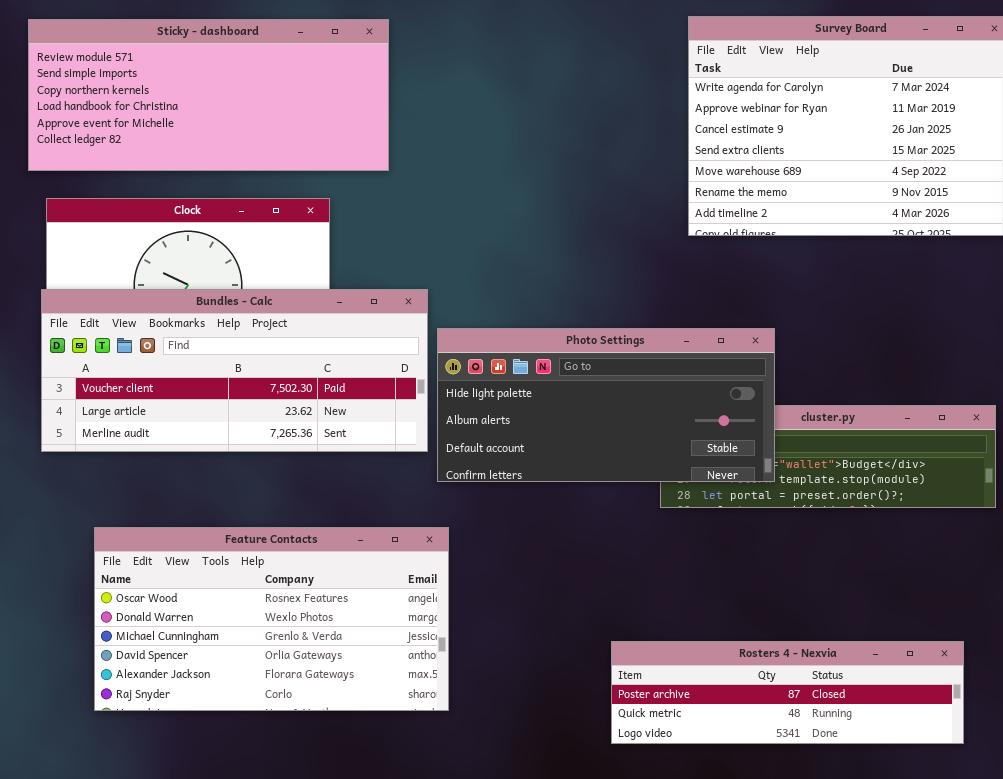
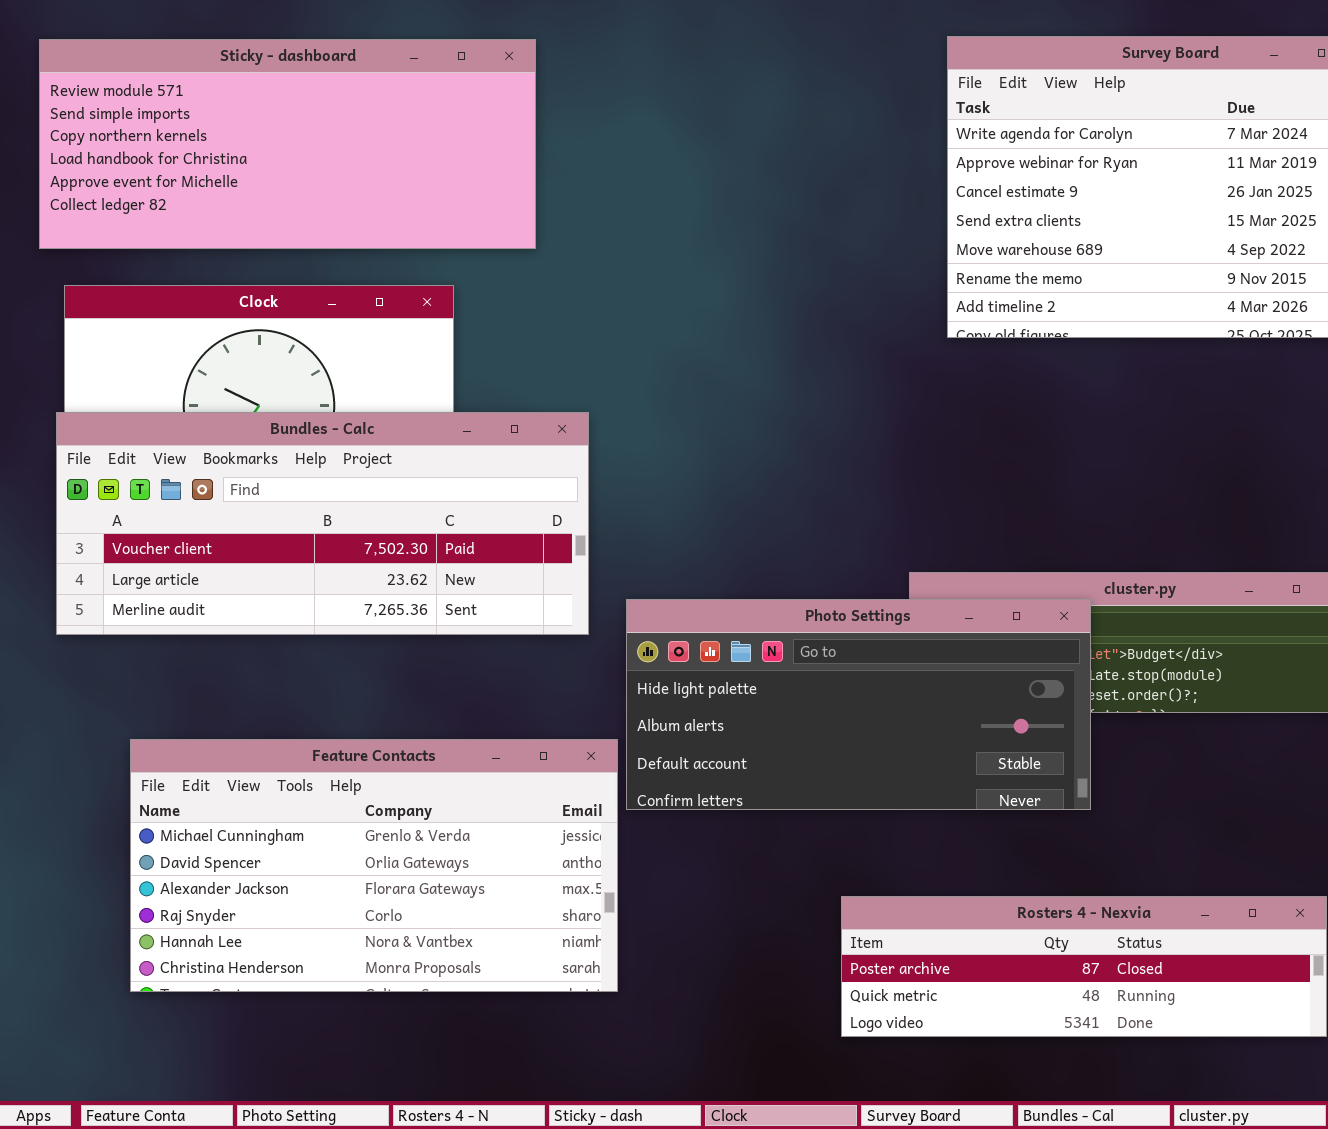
Photo Settings: [437,328,775,482] -> [626,599,1091,810], moved
Feature Contacts: [94,527,449,711] -> [130,739,618,992], scrolled down 2 rows

